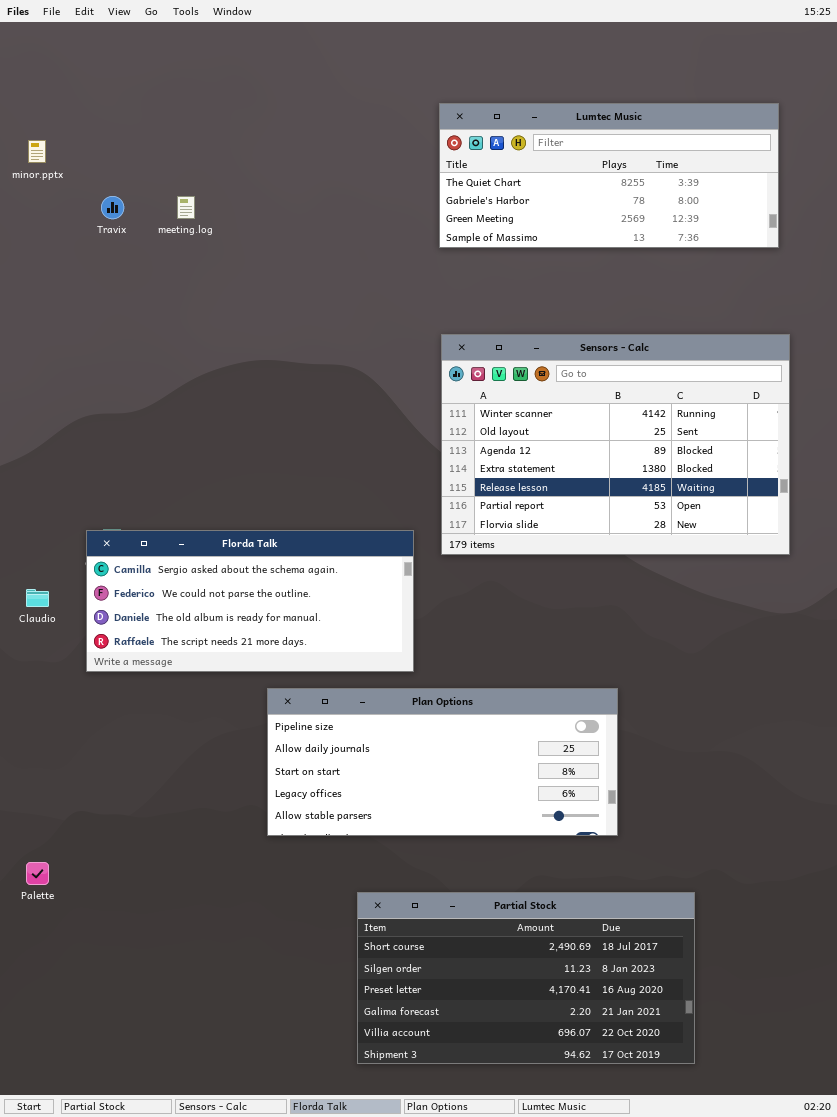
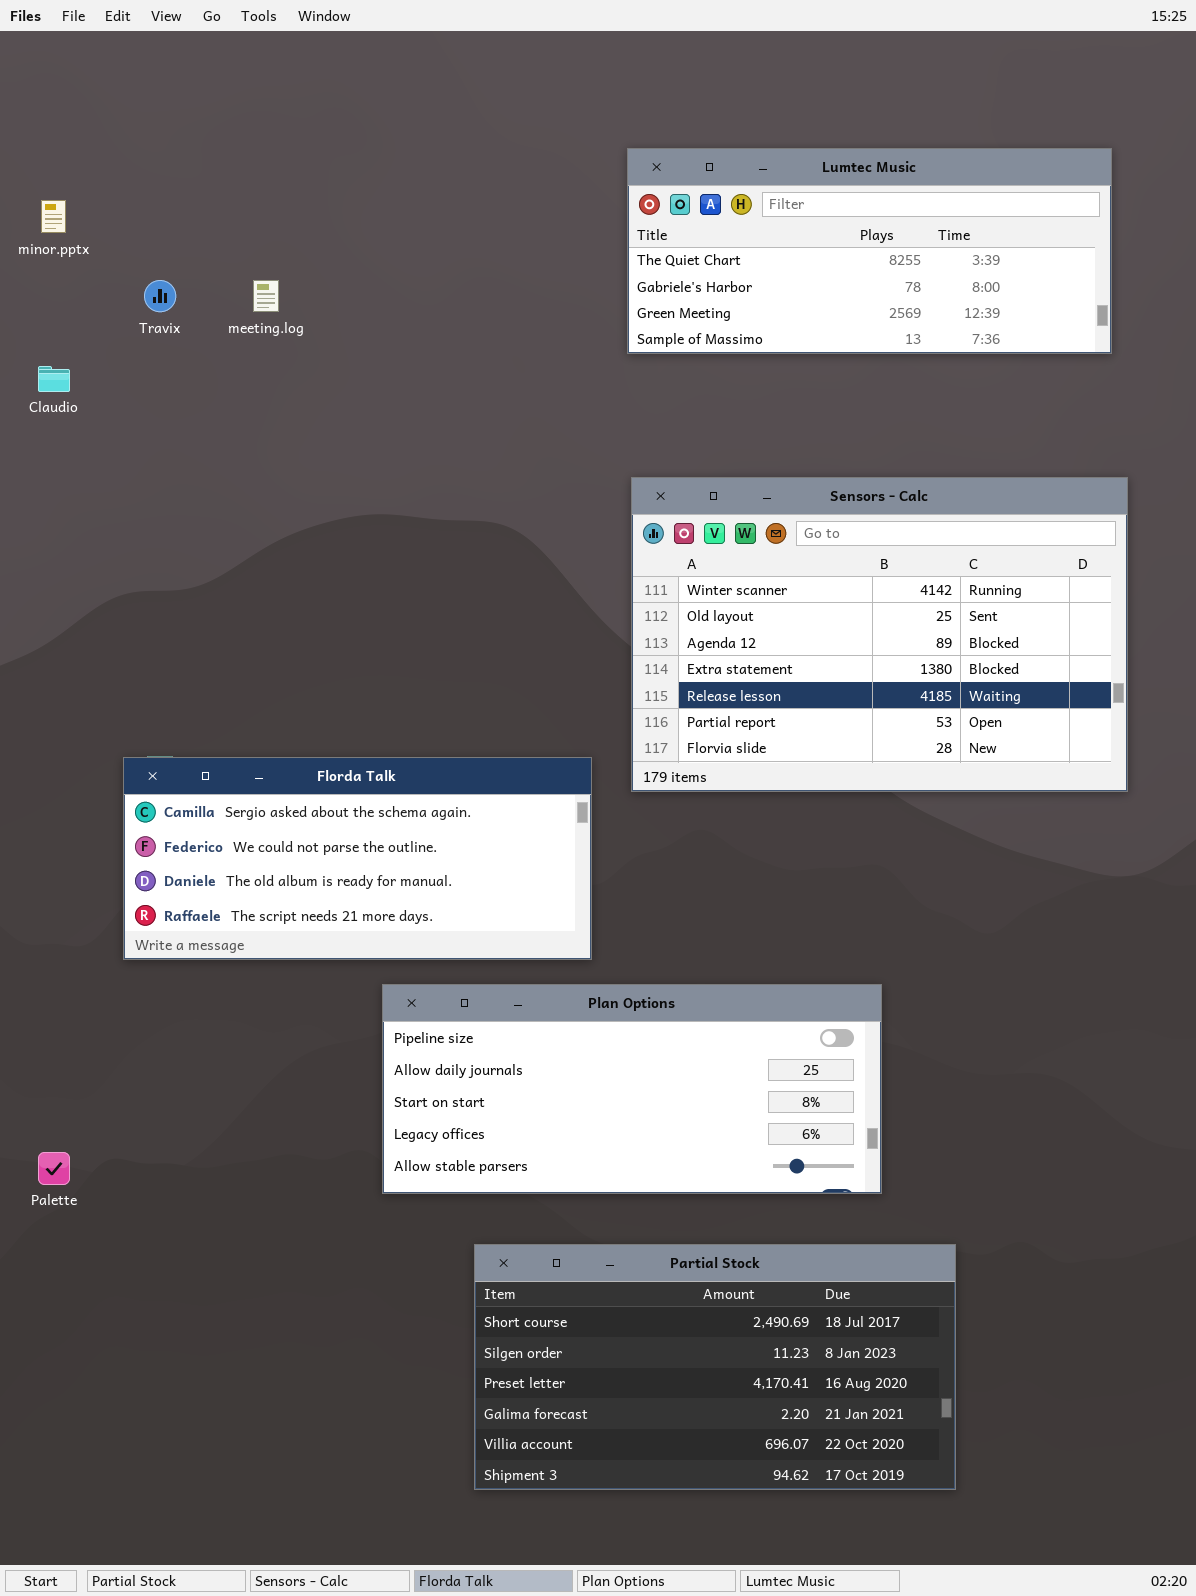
Claudio: [26,589,49,607] -> [38,366,70,392], moved
Palette: [26,862,49,885] -> [38,1152,70,1185], moved
Partial Stock: [357,892,695,1064] -> [474,1244,956,1490], moved

